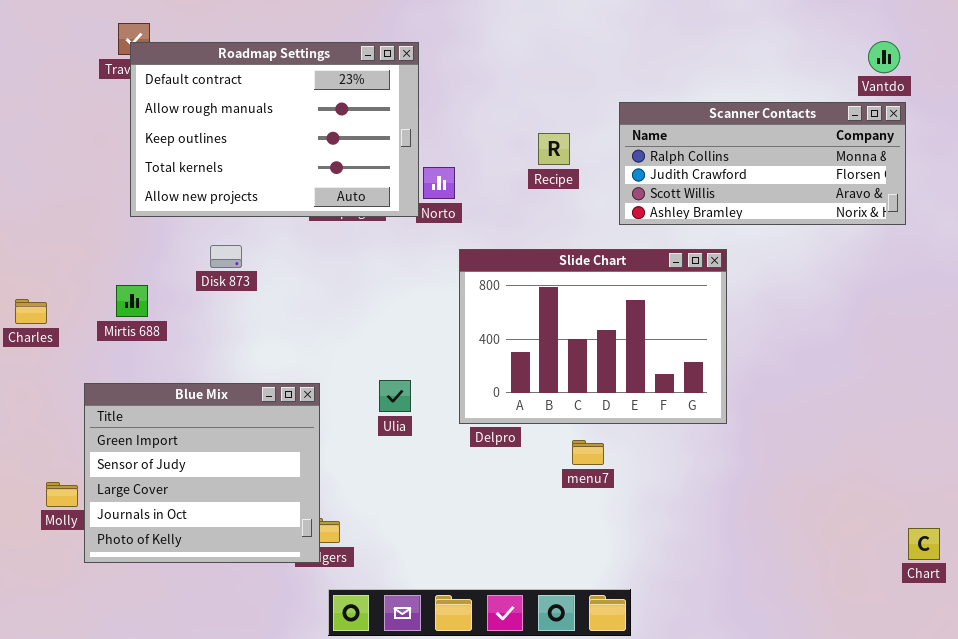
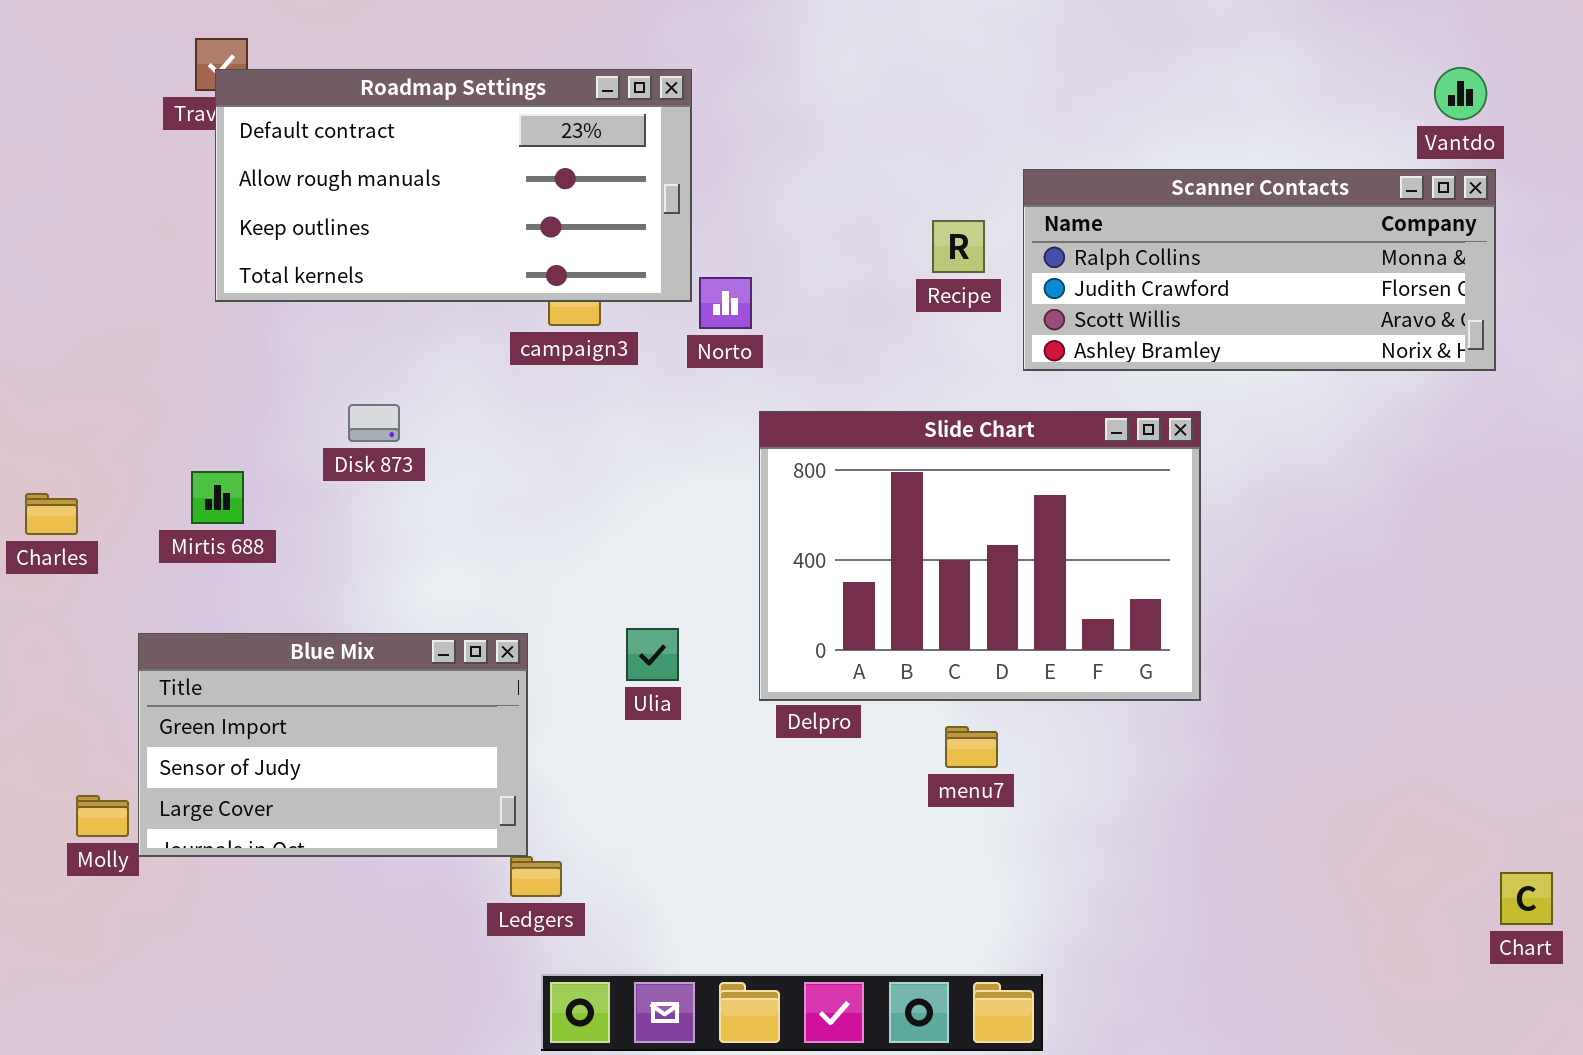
Roadmap Settings: [130,42,419,217] -> [215,69,692,302], resized
Recipe: [538,133,570,165] -> [932,220,985,273], moved
Blue Mix: [84,383,320,563] -> [138,633,528,857], resized

